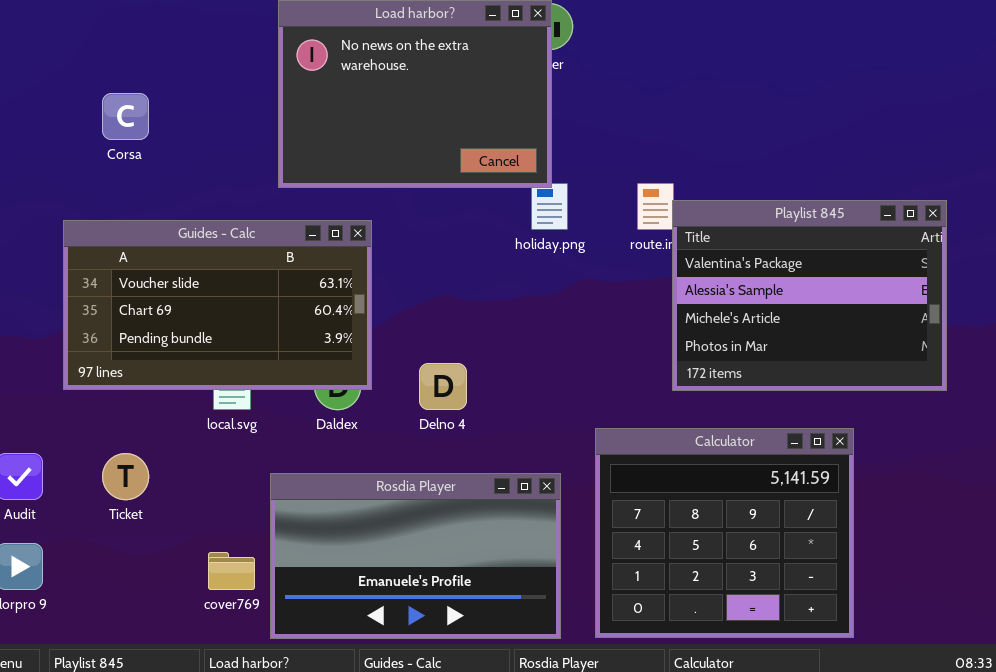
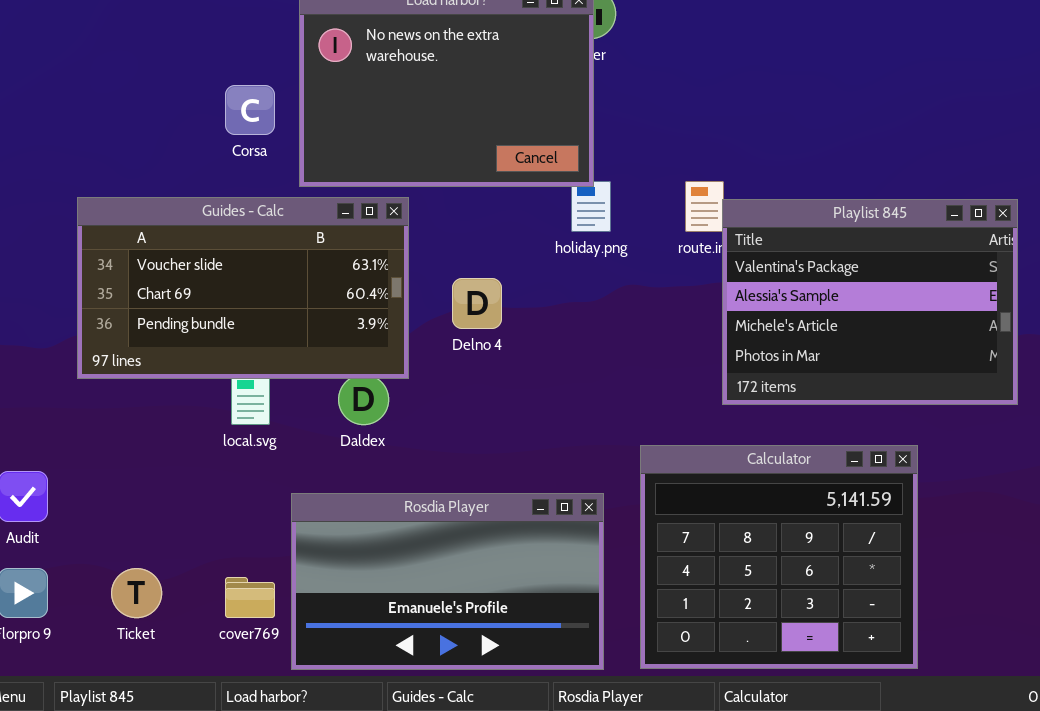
Corsa: [102,93,149,140] -> [225,85,275,135], moved
Guides - Calc: [63,220,372,390] -> [77,197,409,379], moved
Delno 4: [419,363,467,410] -> [452,278,502,329], moved
Ticket: [102,453,149,500] -> [111,568,162,618], moved

